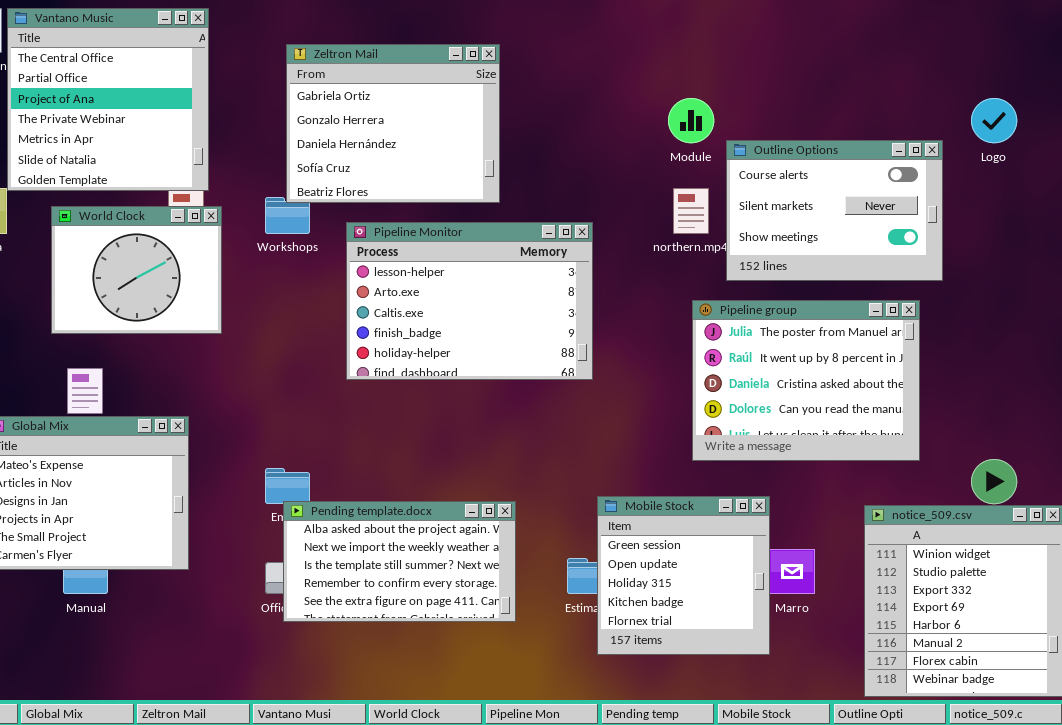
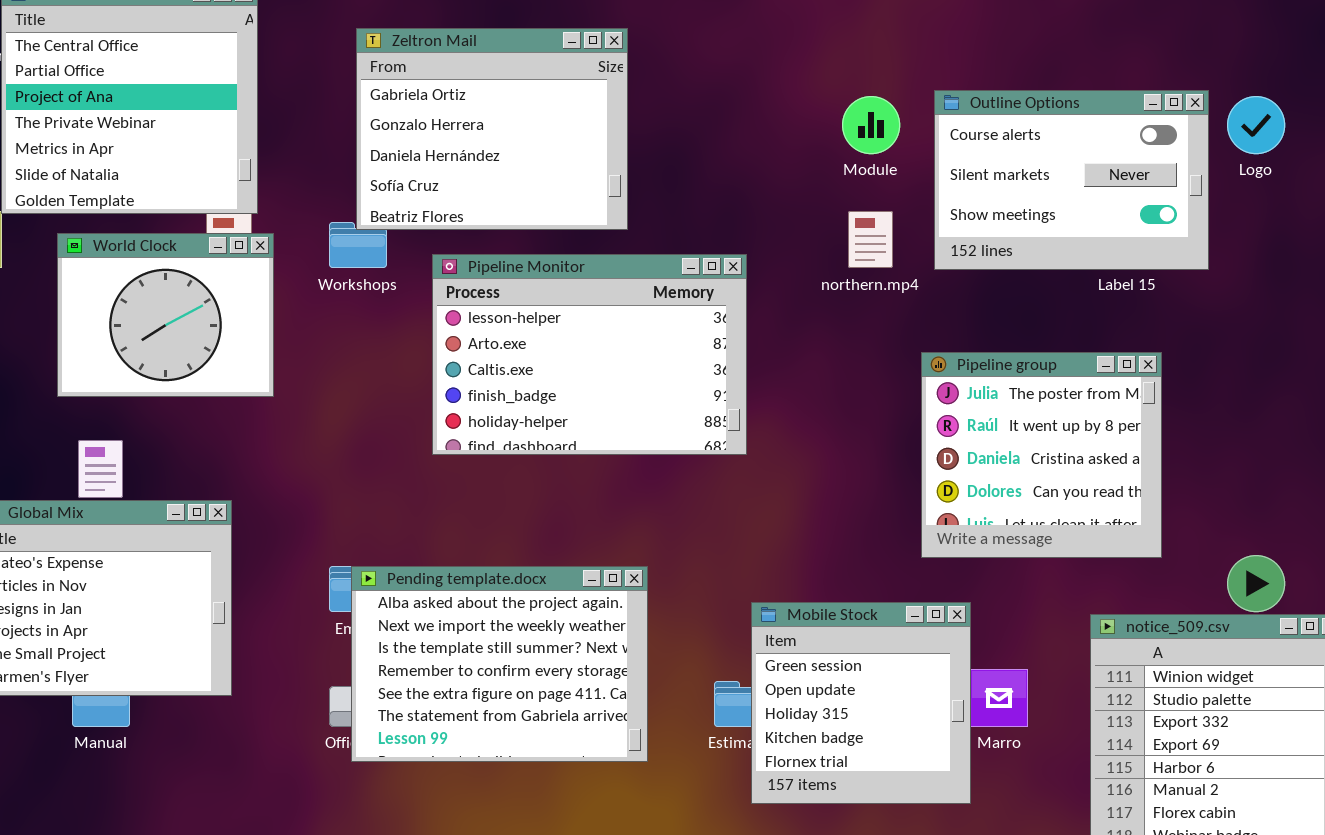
Outline Options: [726,140,943,281] -> [934,90,1209,270], moved
Pipeline group: [692,300,920,461] -> [921,352,1162,558], resized
Pending template.docx: [283,501,516,622] -> [351,566,648,762], resized

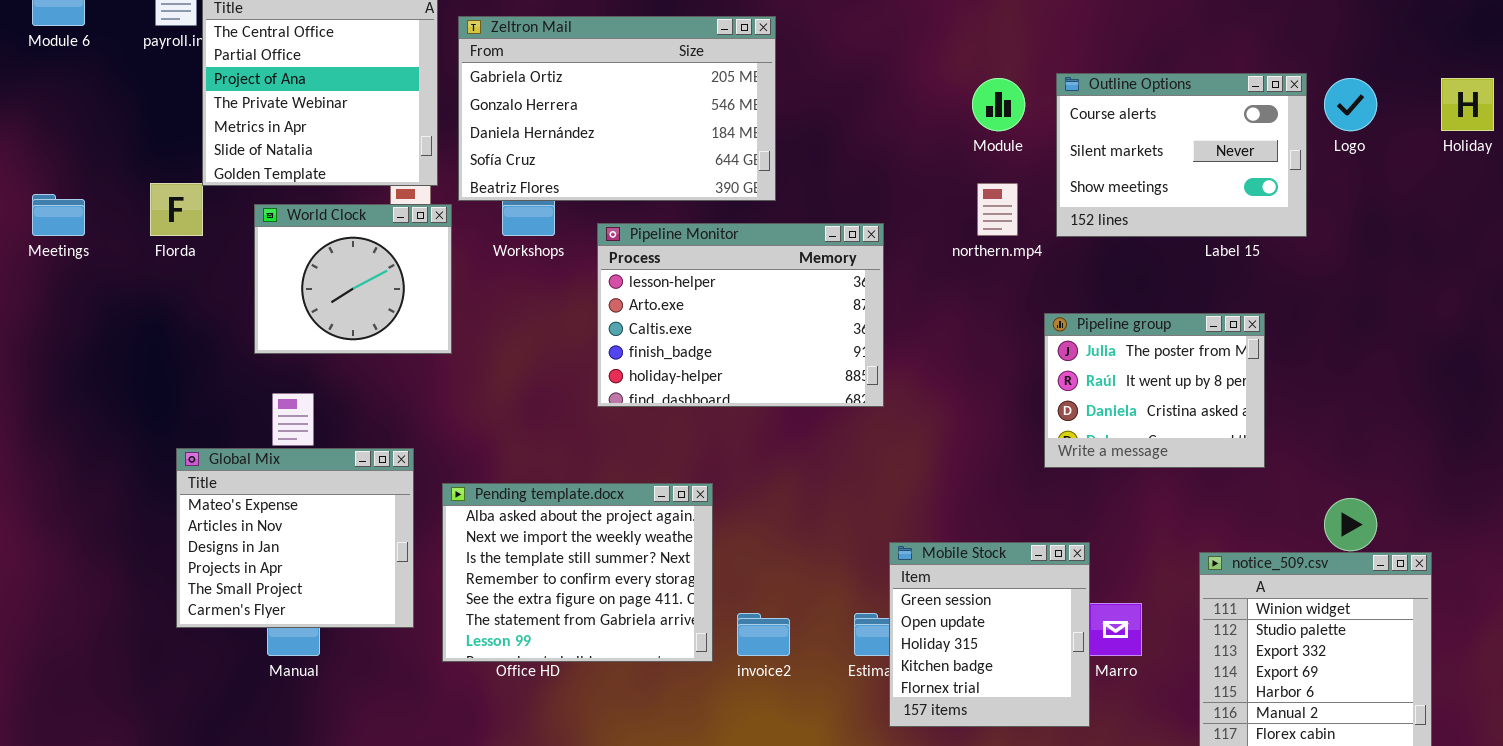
Zeltron Mail: [356,28,628,230] -> [458,16,776,201], resized
Pipeline group: [921,352,1162,558] -> [1044,313,1265,468], resized
Pending template.docx: [351,566,648,762] -> [442,483,713,662], moved

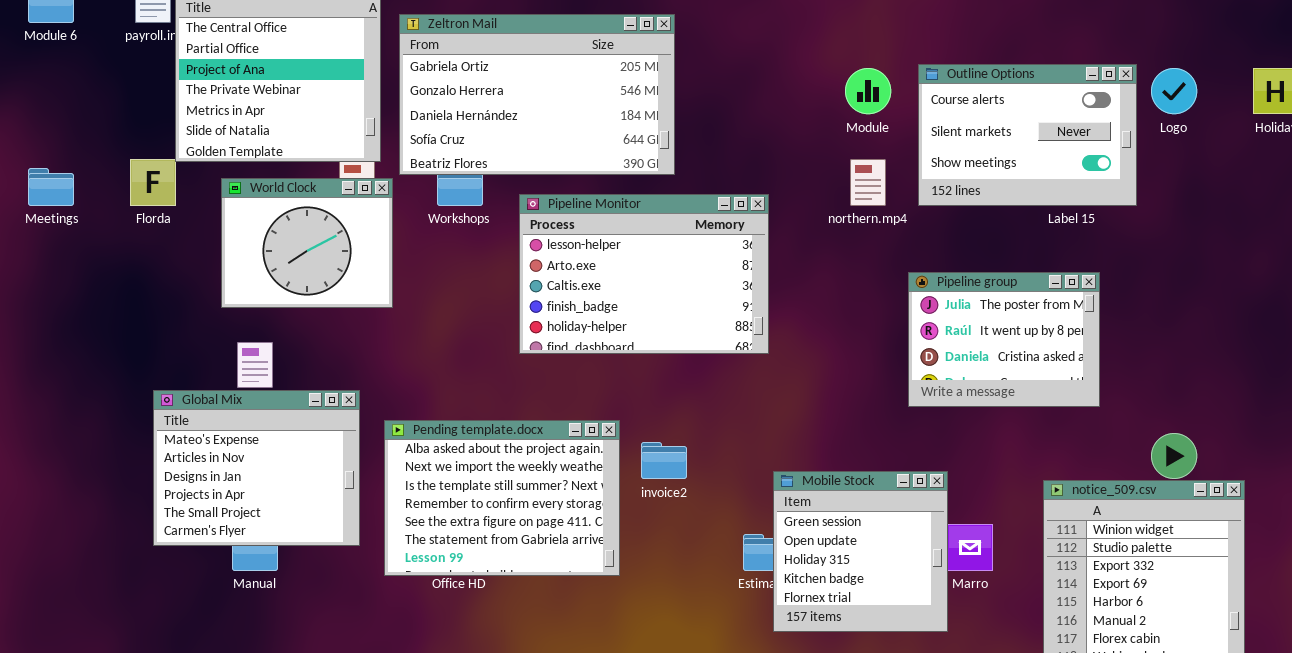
invoice2: [737,613,790,656] -> [641,442,687,479], moved

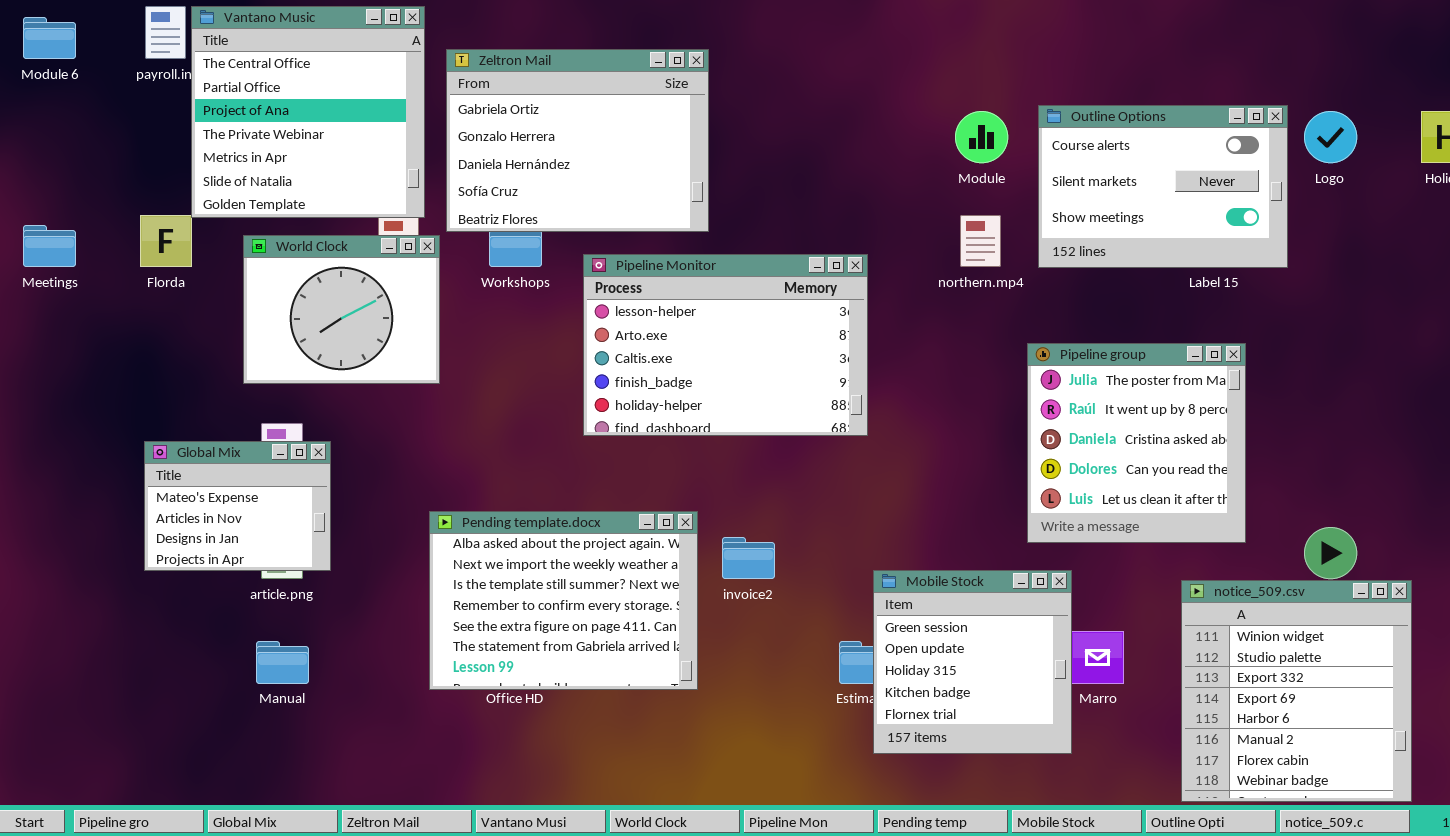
Zeltron Mail: [399,14,675,175] -> [446,49,709,232], resized
Pipeline group: [908,272,1100,407] -> [1027,343,1246,543], resized
Global Mix: [153,390,360,546] -> [144,441,331,571], moved, resized

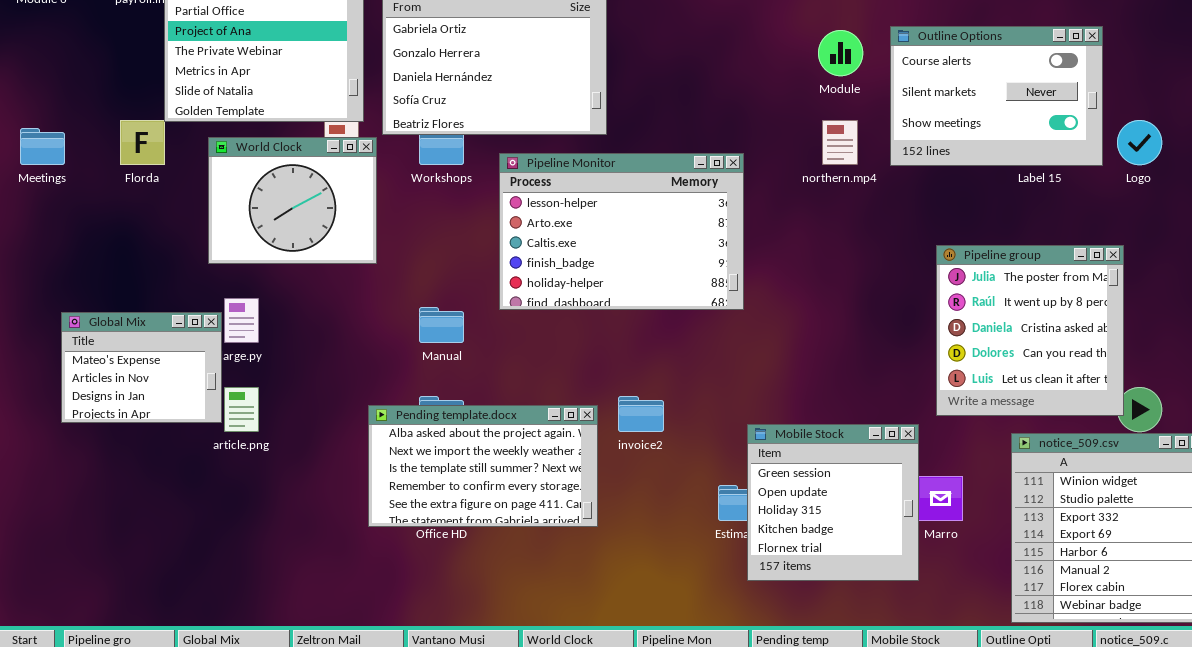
Logo: [1304,111,1357,163] -> [1117,120,1162,165], moved
Pipeline group: [1027,343,1246,543] -> [936,245,1124,416], moved
Global Mix: [144,441,331,571] -> [61,312,222,423], moved
Pending template.docx: [429,511,698,690] -> [368,405,598,527], resized
Manual: [256,641,309,684] -> [419,307,464,343], moved

